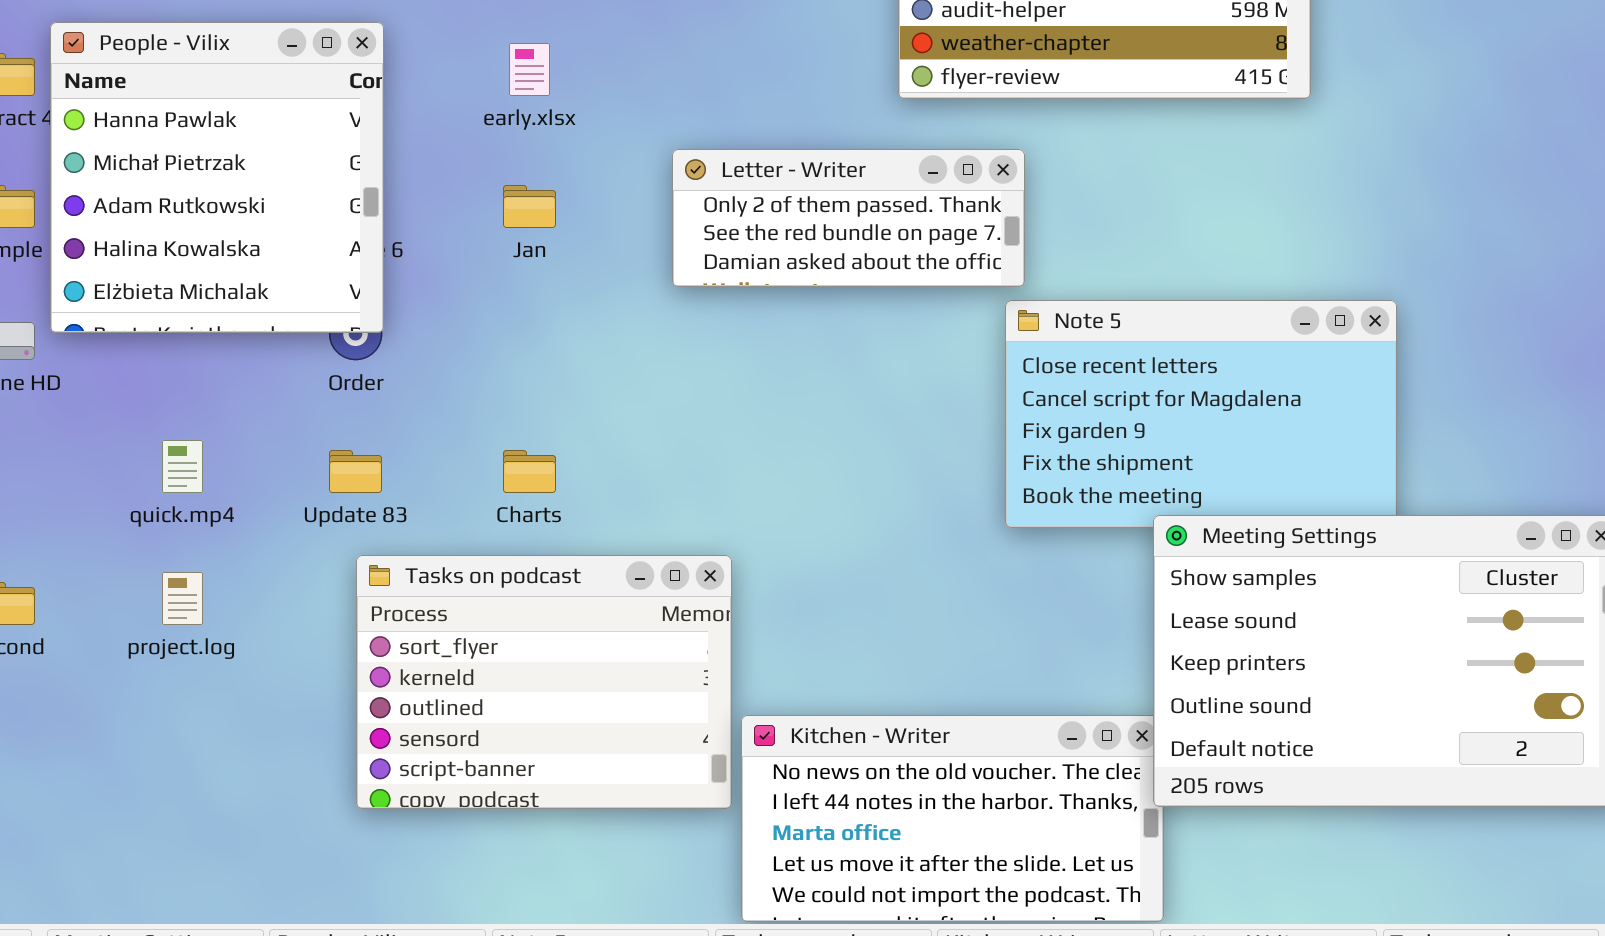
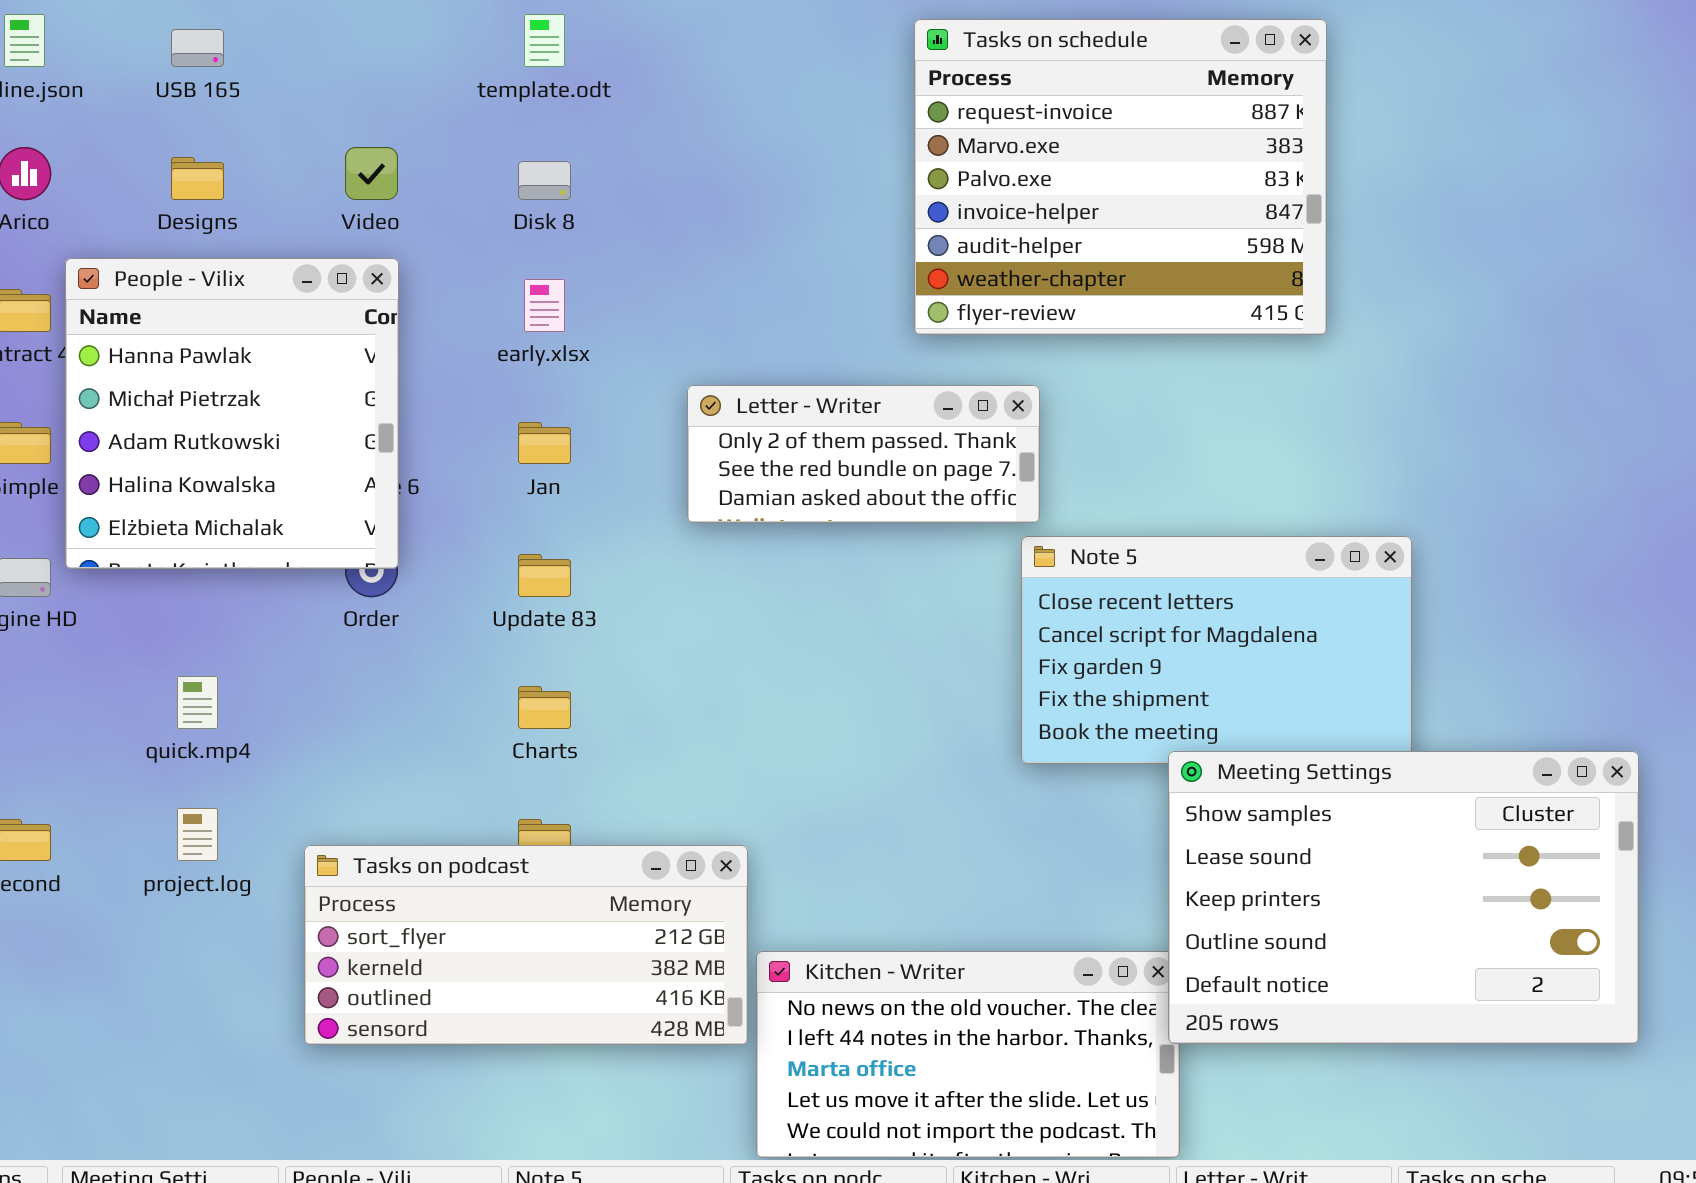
Update 83: [329,450,382,493] -> [518,554,571,597], moved
Tasks on podcast: [356,555,732,809] -> [304,845,748,1045], resized

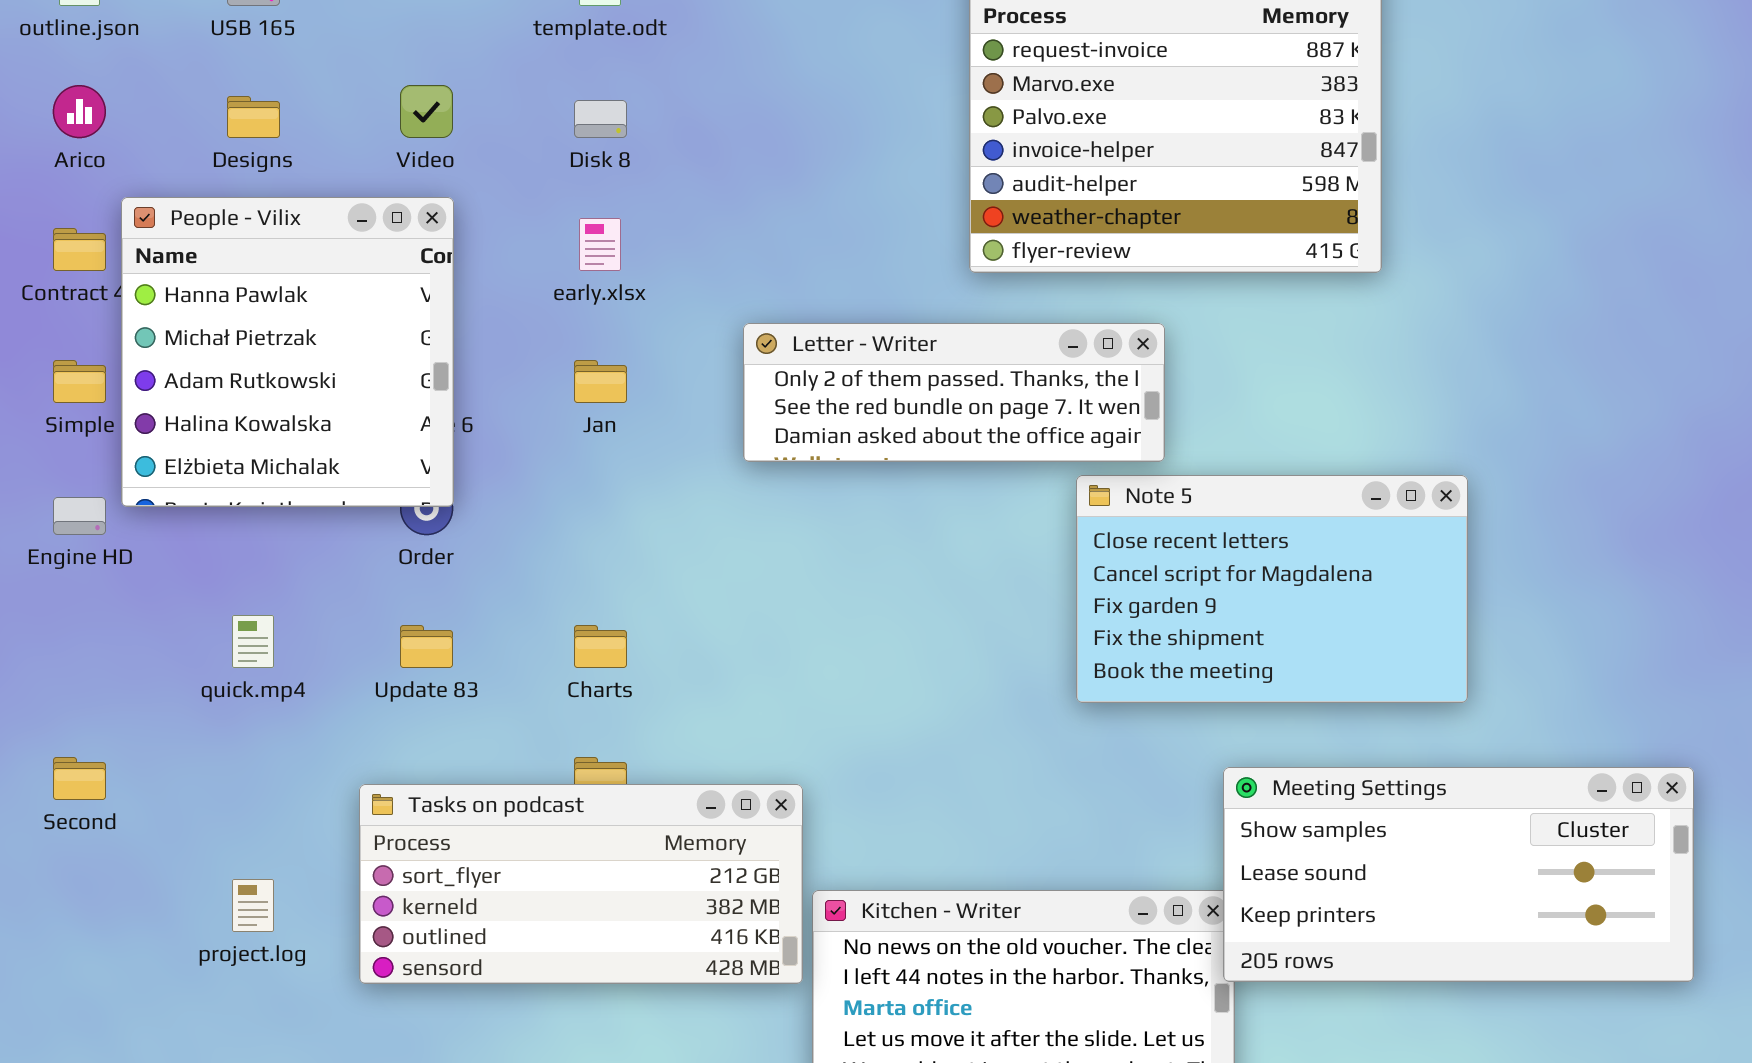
Letter - Writer: [687,385,1040,523] -> [743,323,1165,462], resized
Update 83: [518,554,571,597] -> [400,625,453,668], moved
Meeting Settings: [1168,751,1639,1044] -> [1223,767,1694,982], resized
project.log: [177,808,218,861] -> [232,879,274,932], moved

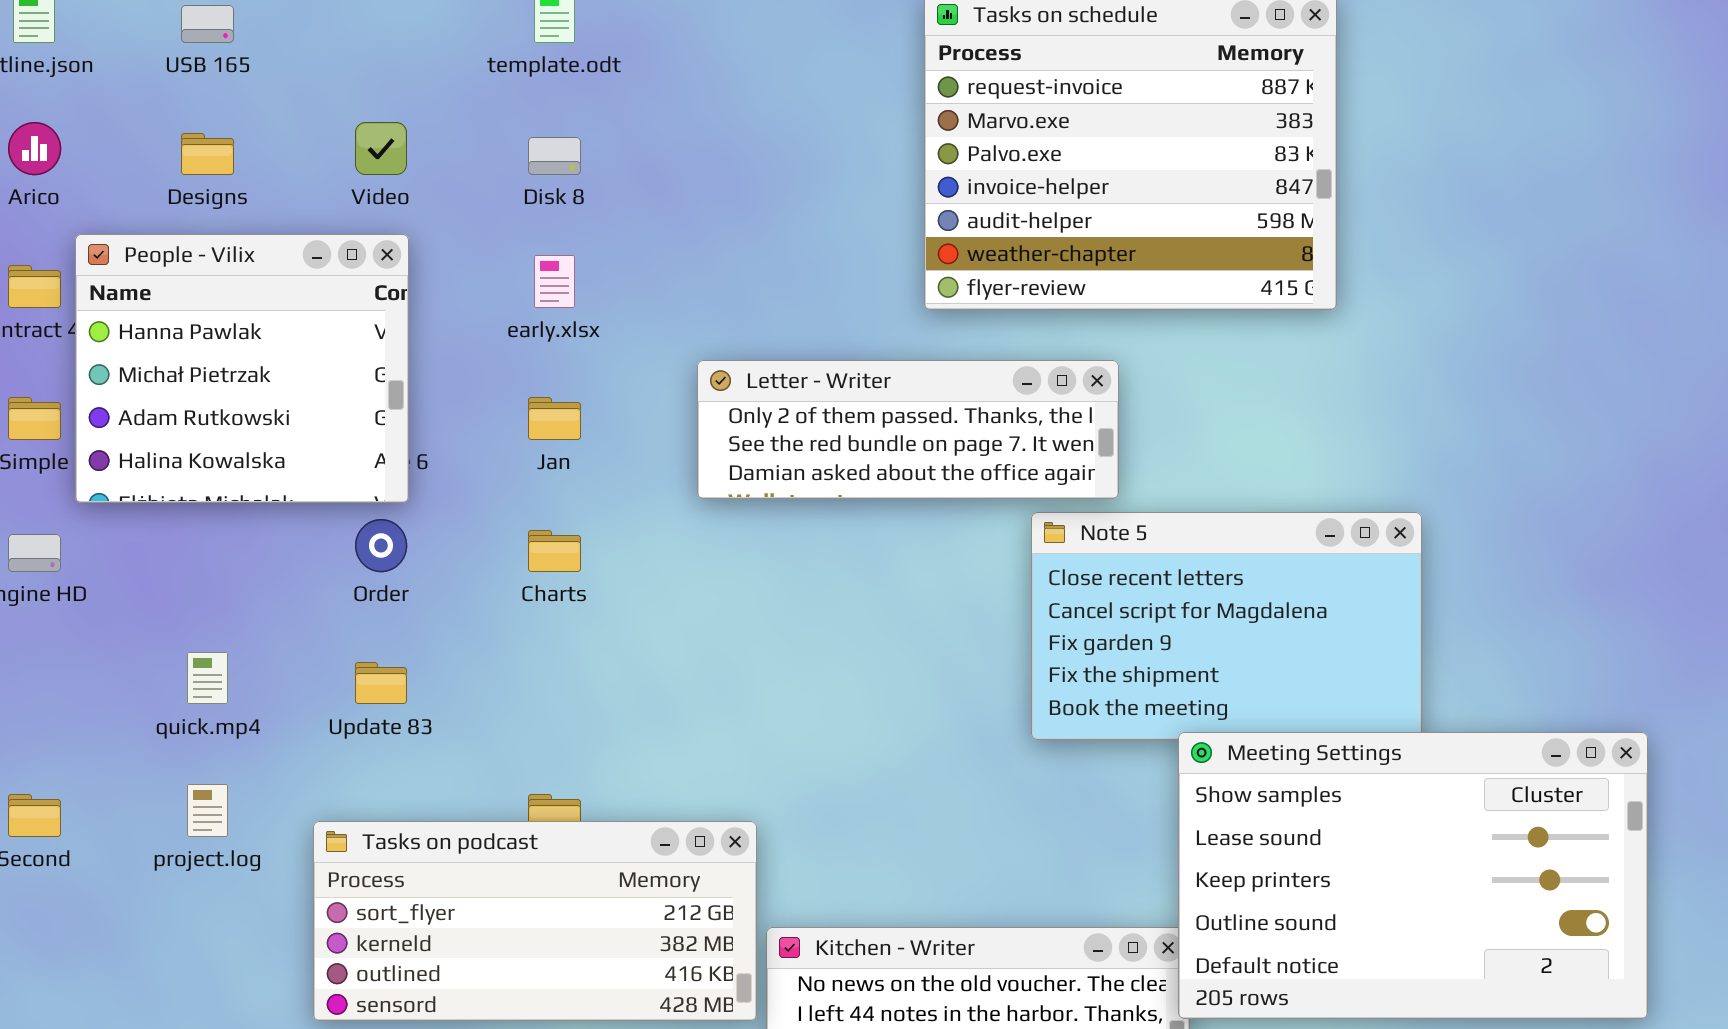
People - Vilix: [121,197,454,507] -> [75,234,409,503], resized
Charts: [574,625,627,668] -> [528,530,581,572], moved
Meeting Settings: [1223,767,1694,982] -> [1178,732,1648,1019], resized
project.log: [232,879,274,932] -> [187,784,228,837], moved

